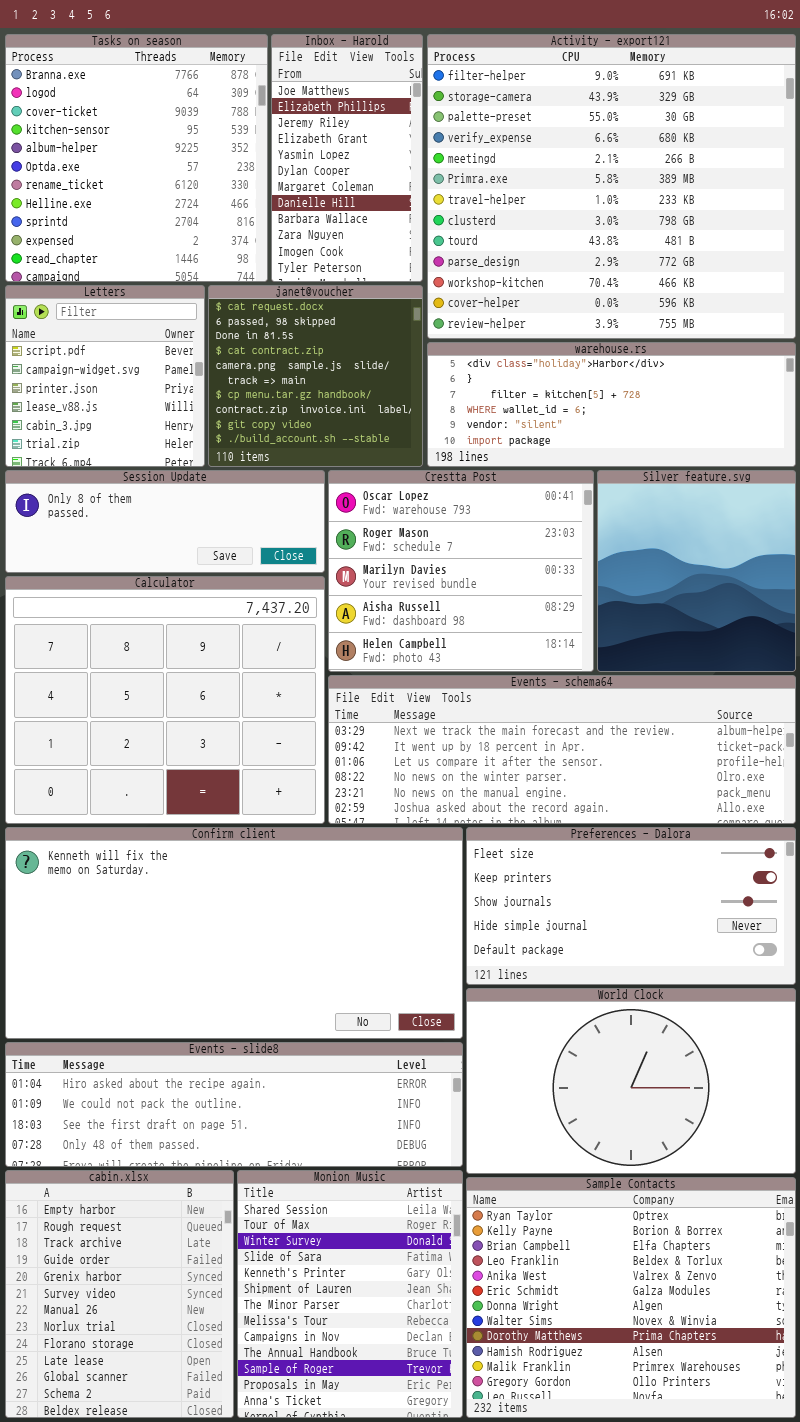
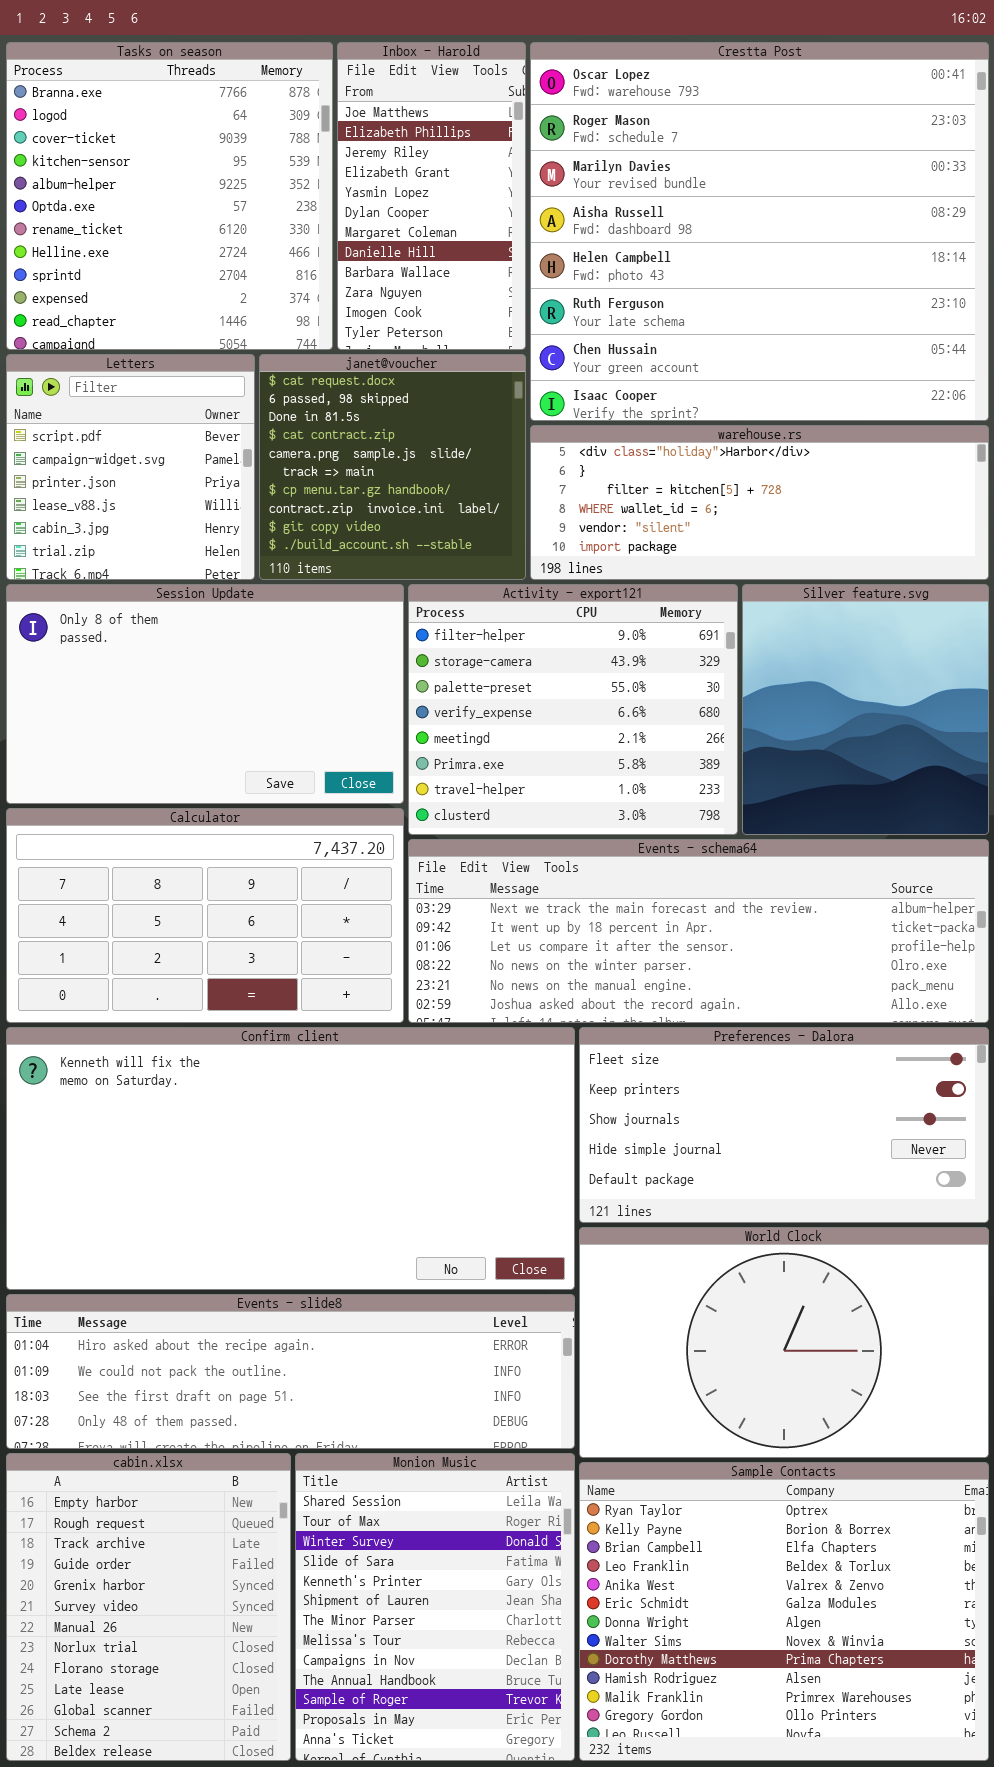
Activity - export121: [427,34,796,339] -> [408,584,738,835], moved, resized
Session Update: [5,470,325,573] -> [6,584,404,804], resized
Crestta Post: [328,470,594,672] -> [530,42,989,421], moved, resized
Calculator: [5,576,325,824] -> [6,808,404,1023], resized

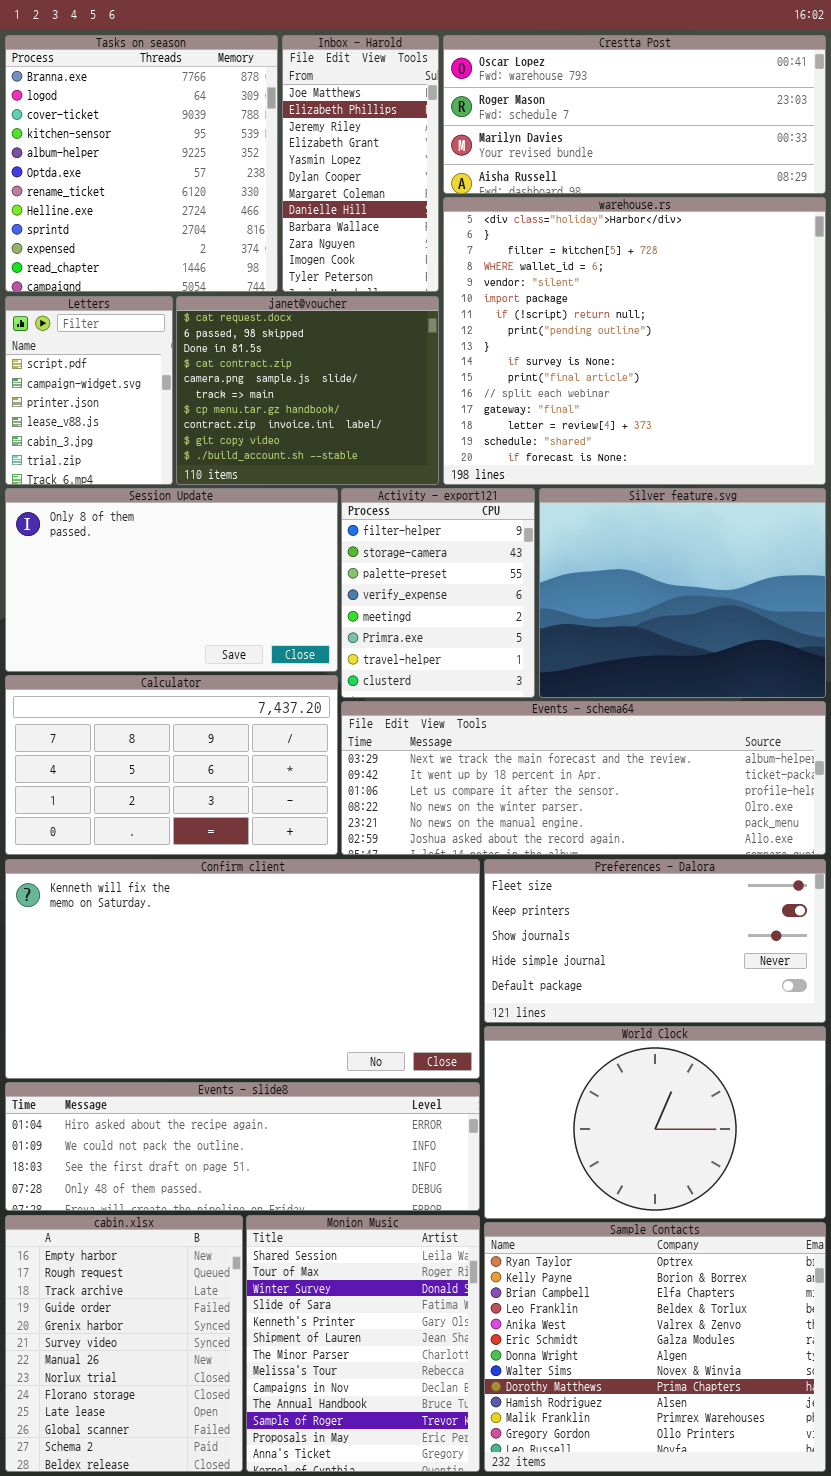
Crestta Post: [530,42,989,421] -> [443,35,826,194], resized
Letters: [6,354,255,580] -> [5,296,173,485], resized
janet@voucher: [259,354,526,580] -> [176,296,439,485], resized
warehouse.rs: [530,425,989,580] -> [443,197,826,485], resized
Activity - export121: [408,584,738,835] -> [341,488,535,698], resized
Silver feature.svg: [742,584,989,835] -> [539,488,826,698], resized

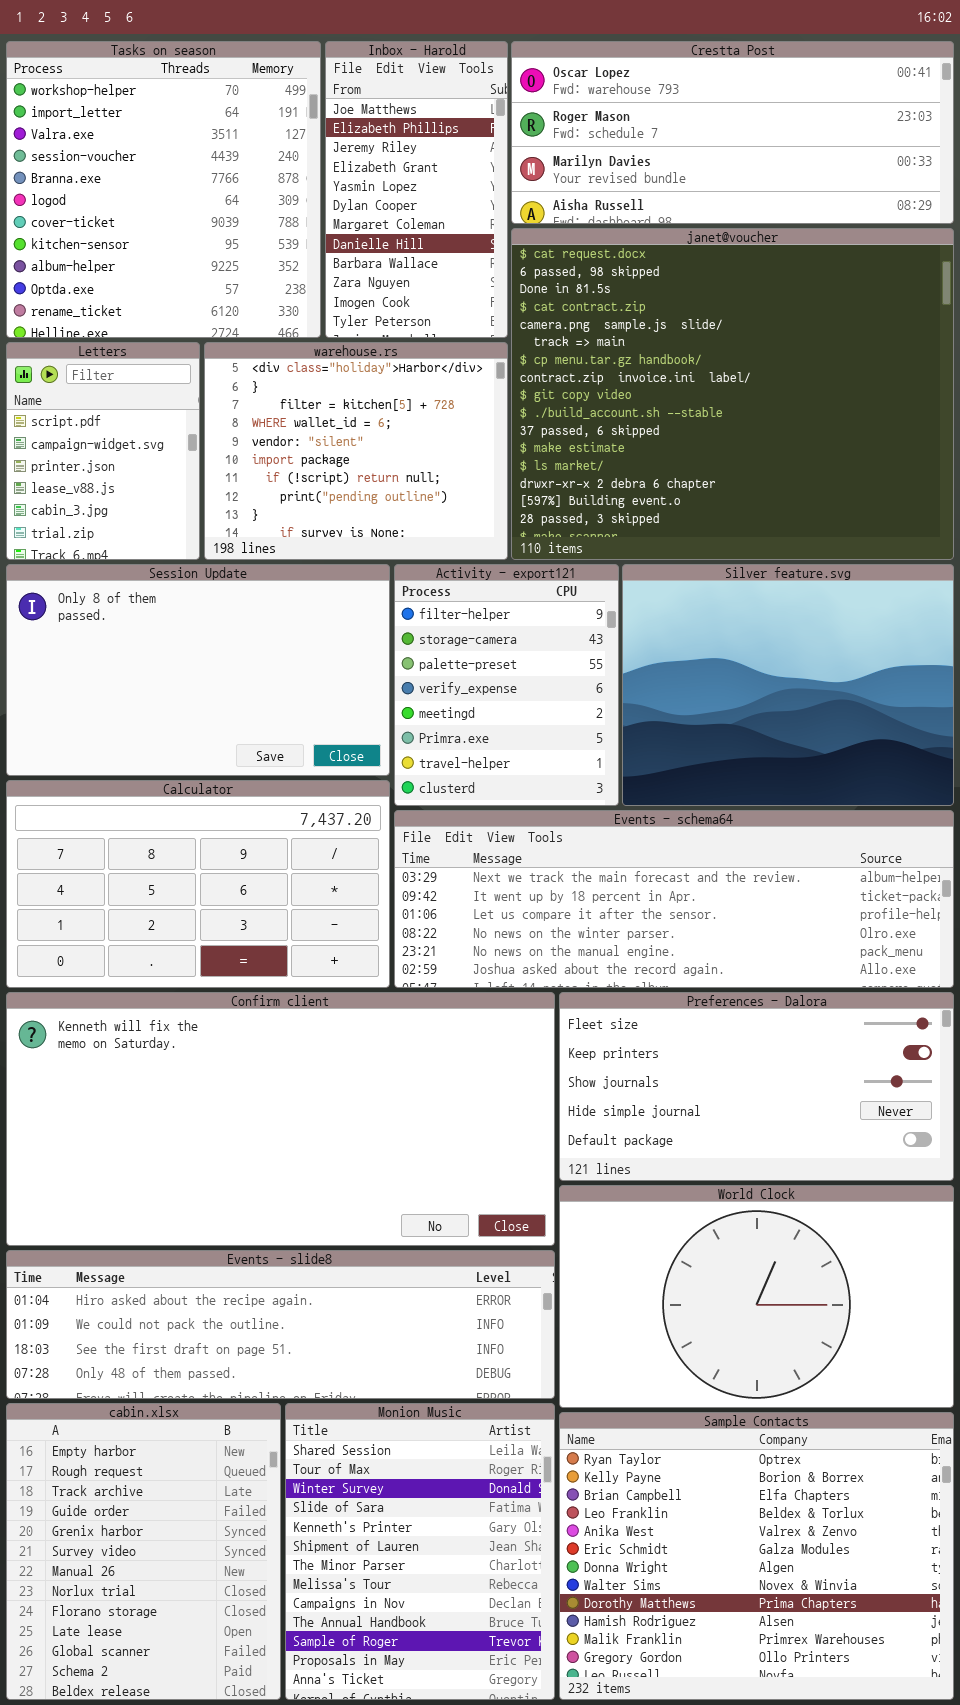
Tasks on season: [5,35,278,292] -> [6,41,321,338], scrolled up 4 rows
warehouse.rs: [443,197,826,485] -> [204,342,508,560], moved, resized
janet@voucher: [176,296,439,485] -> [511,228,954,560], moved, resized

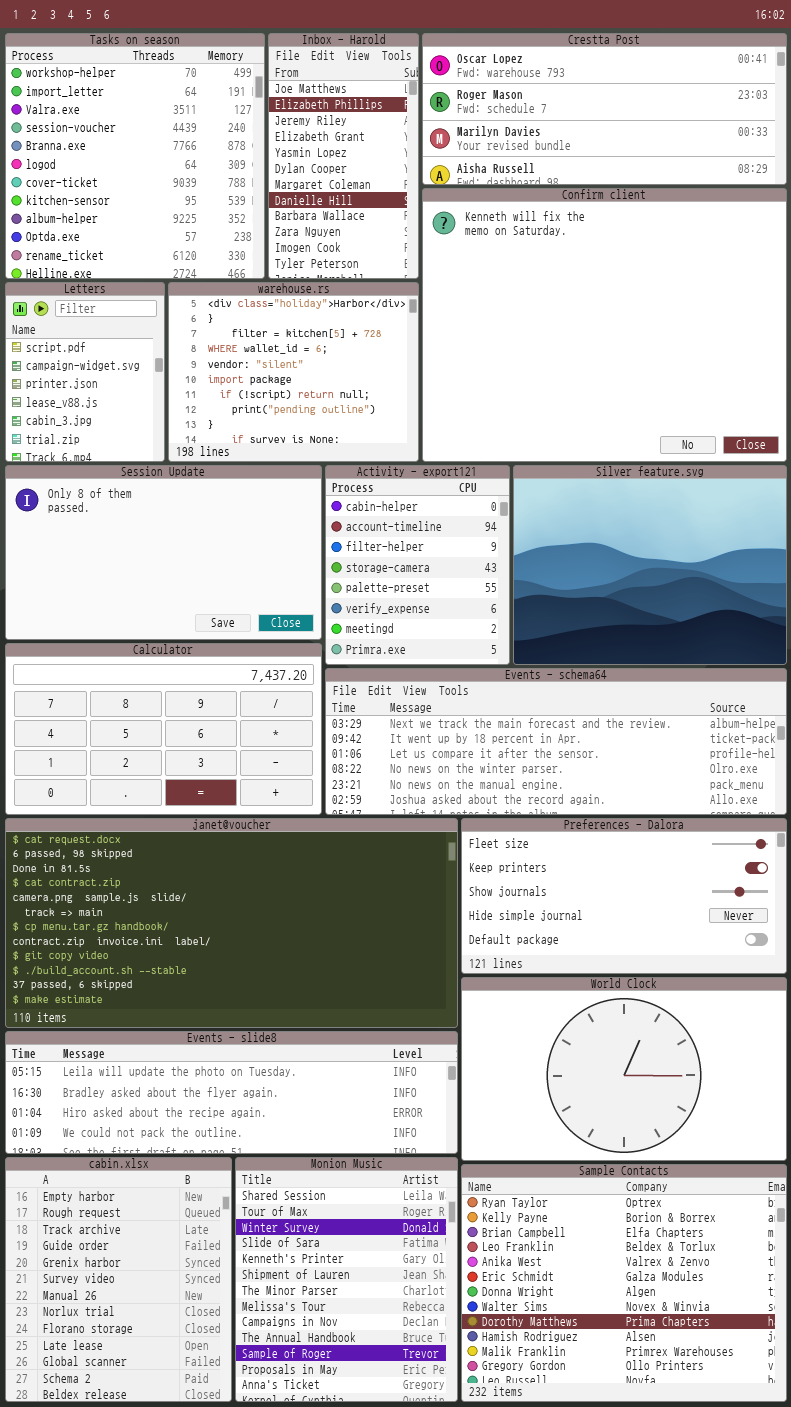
janet@voucher: [511,228,954,560] -> [5,818,458,1028], moved, resized
Activity - export121: [394,564,619,806] -> [325,465,510,665], scrolled up 2 rows
Confirm client: [6,992,555,1246] -> [422,188,787,462], moved, resized
Events - slide8: [6,1250,555,1399] -> [5,1031,458,1154], scrolled up 2 rows

